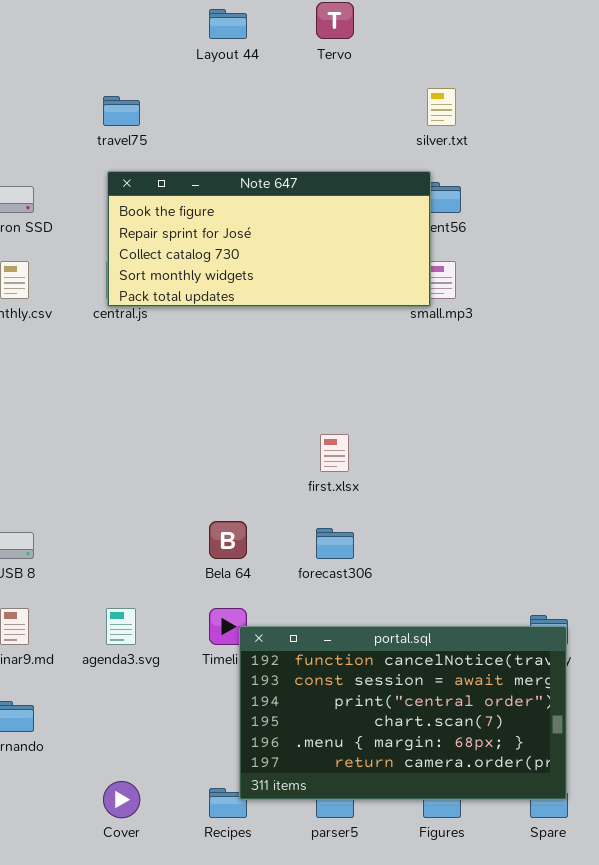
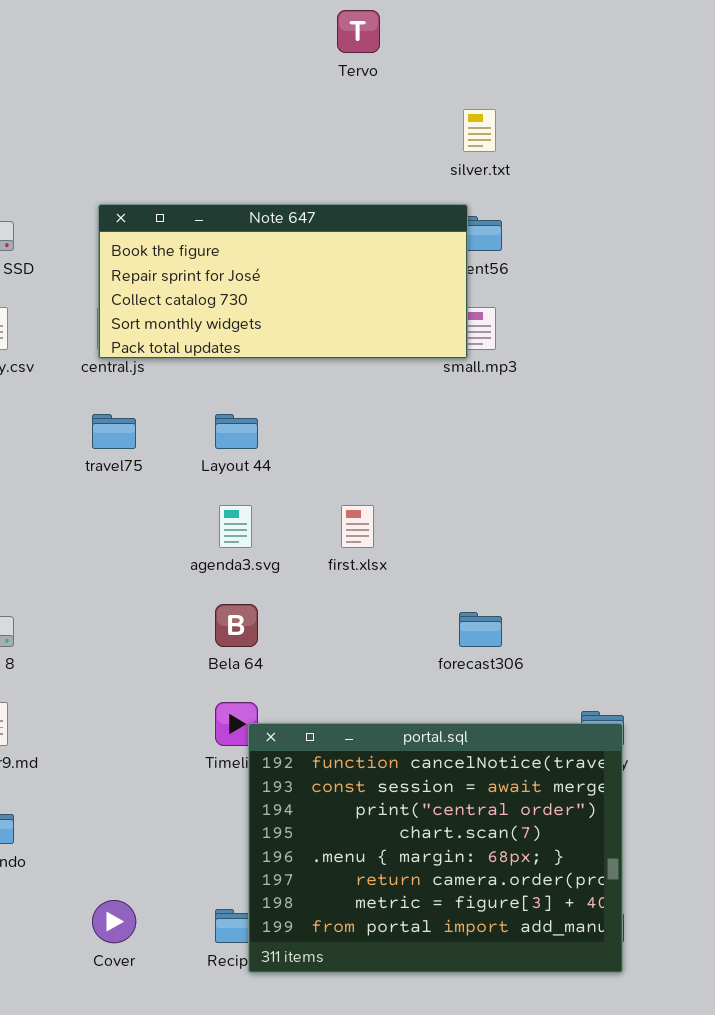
Layout 44: [209,9,247,39] -> [215,414,258,449], moved
travel75: [103,96,140,126] -> [92,414,136,449], moved
forecast306: [316,528,354,559] -> [459,612,502,647], moved
agenda3.svg: [106,608,136,645] -> [219,505,252,548], moved
portal.sql: [239,626,567,800] -> [248,723,623,973], resized

